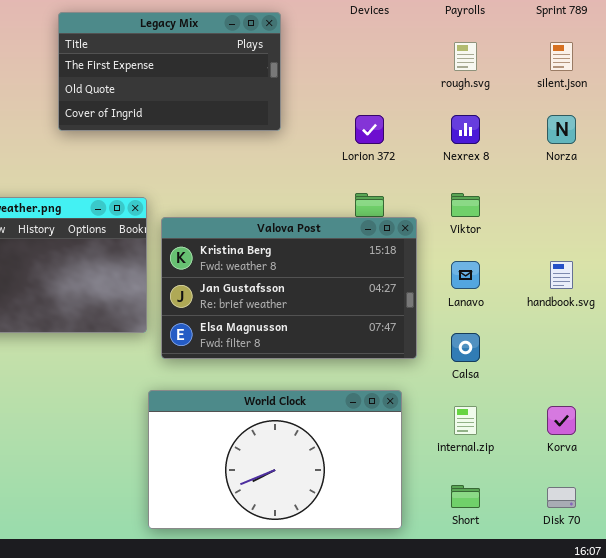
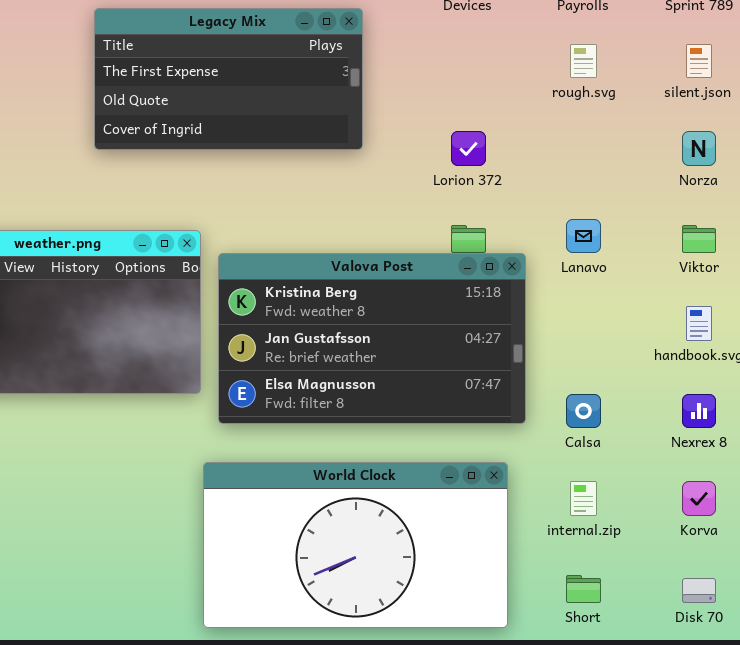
Nexrex 8: [451,115,480,144] -> [682,394,716,428], moved
Viktor: [451,193,480,217] -> [682,225,716,253], moved
Lanavo: [451,261,480,289] -> [566,219,601,253], moved

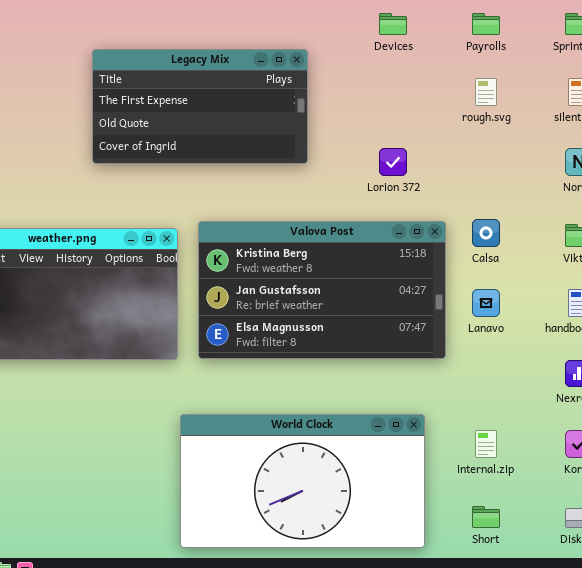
Lanavo: [566,219,601,253] -> [472,289,500,317], moved
Valova Post: [218,253,526,424] -> [198,221,446,359], moved
Calsa: [566,394,601,428] -> [472,219,500,247], moved

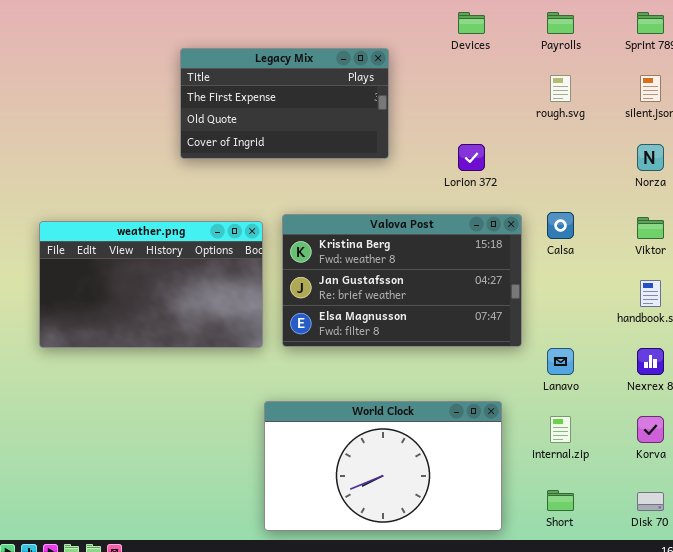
Lanavo: [472,289,500,317] -> [547,348,574,375], moved

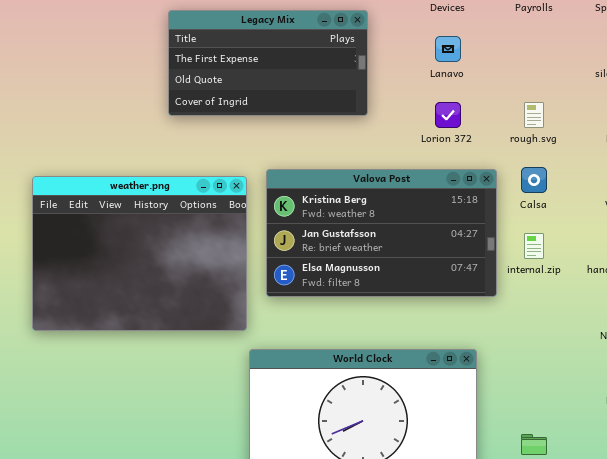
rough.svg: [550,75,571,102] -> [524,102,544,128], moved
weather.png: [39,221,263,348] -> [32,176,247,331], resized
Lanavo: [547,348,574,375] -> [435,36,461,62], moved
internal.zip: [550,416,571,443] -> [524,233,544,259], moved

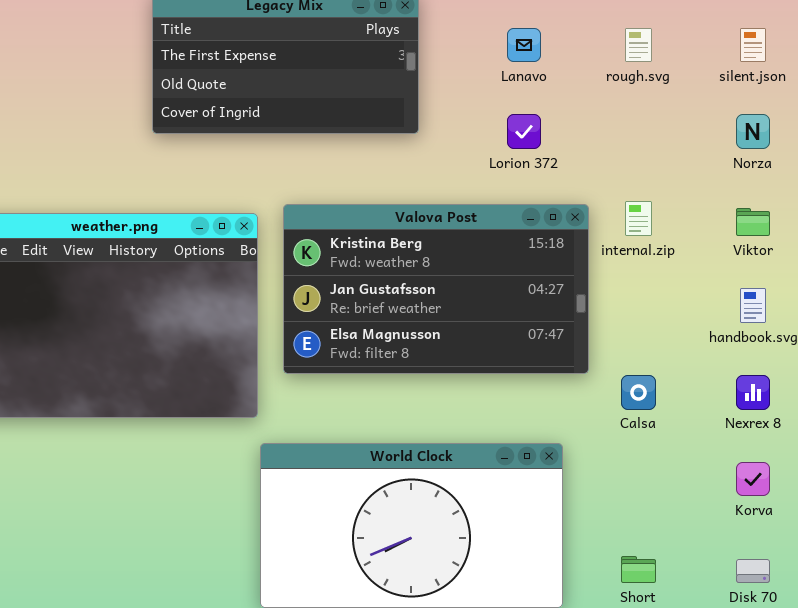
rough.svg: [524,102,544,128] -> [625,28,652,62], moved
Calsa: [521,167,547,193] -> [621,375,656,410], moved
internal.zip: [524,233,544,259] -> [625,201,652,236], moved

